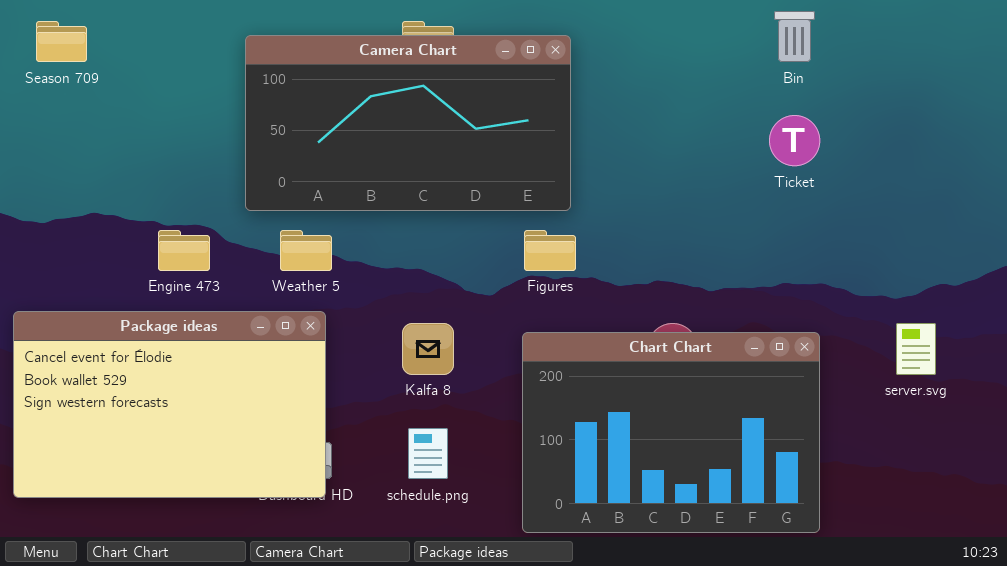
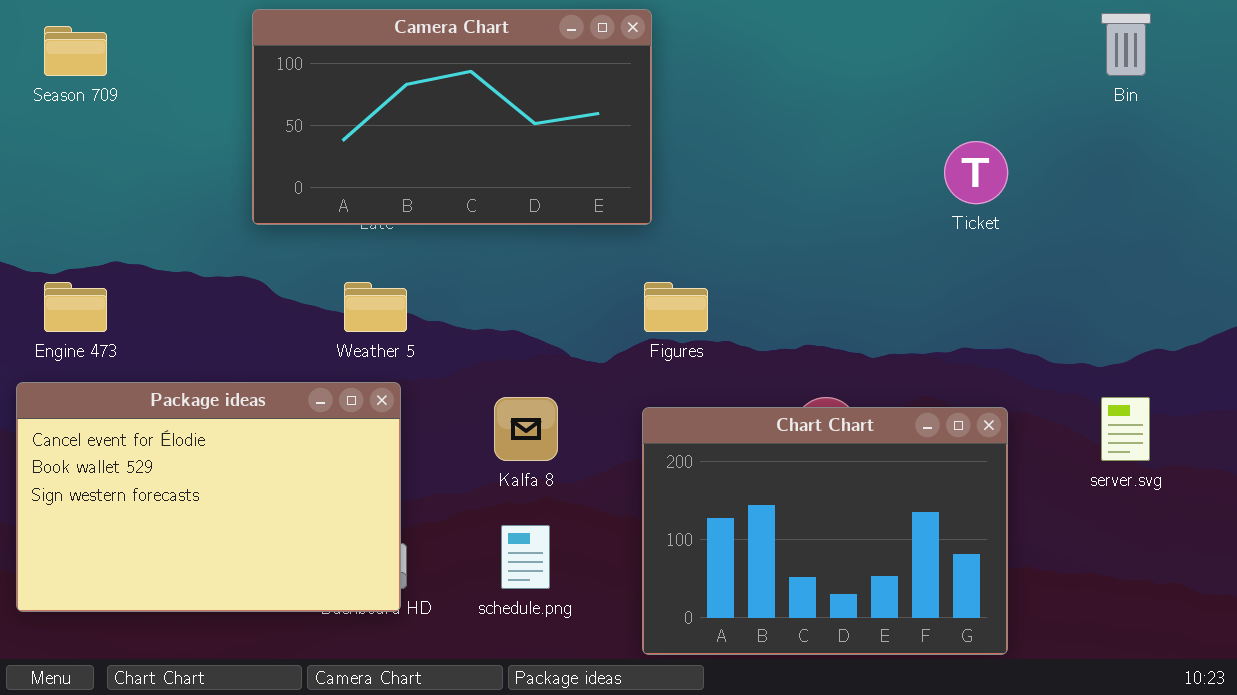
Bin: [774,11,815,62] -> [1101,13,1151,76], moved
Camera Chart: [245,35,571,211] -> [252,9,652,225], moved
Engine 473: [158,230,210,271] -> [44,282,107,332], moved

